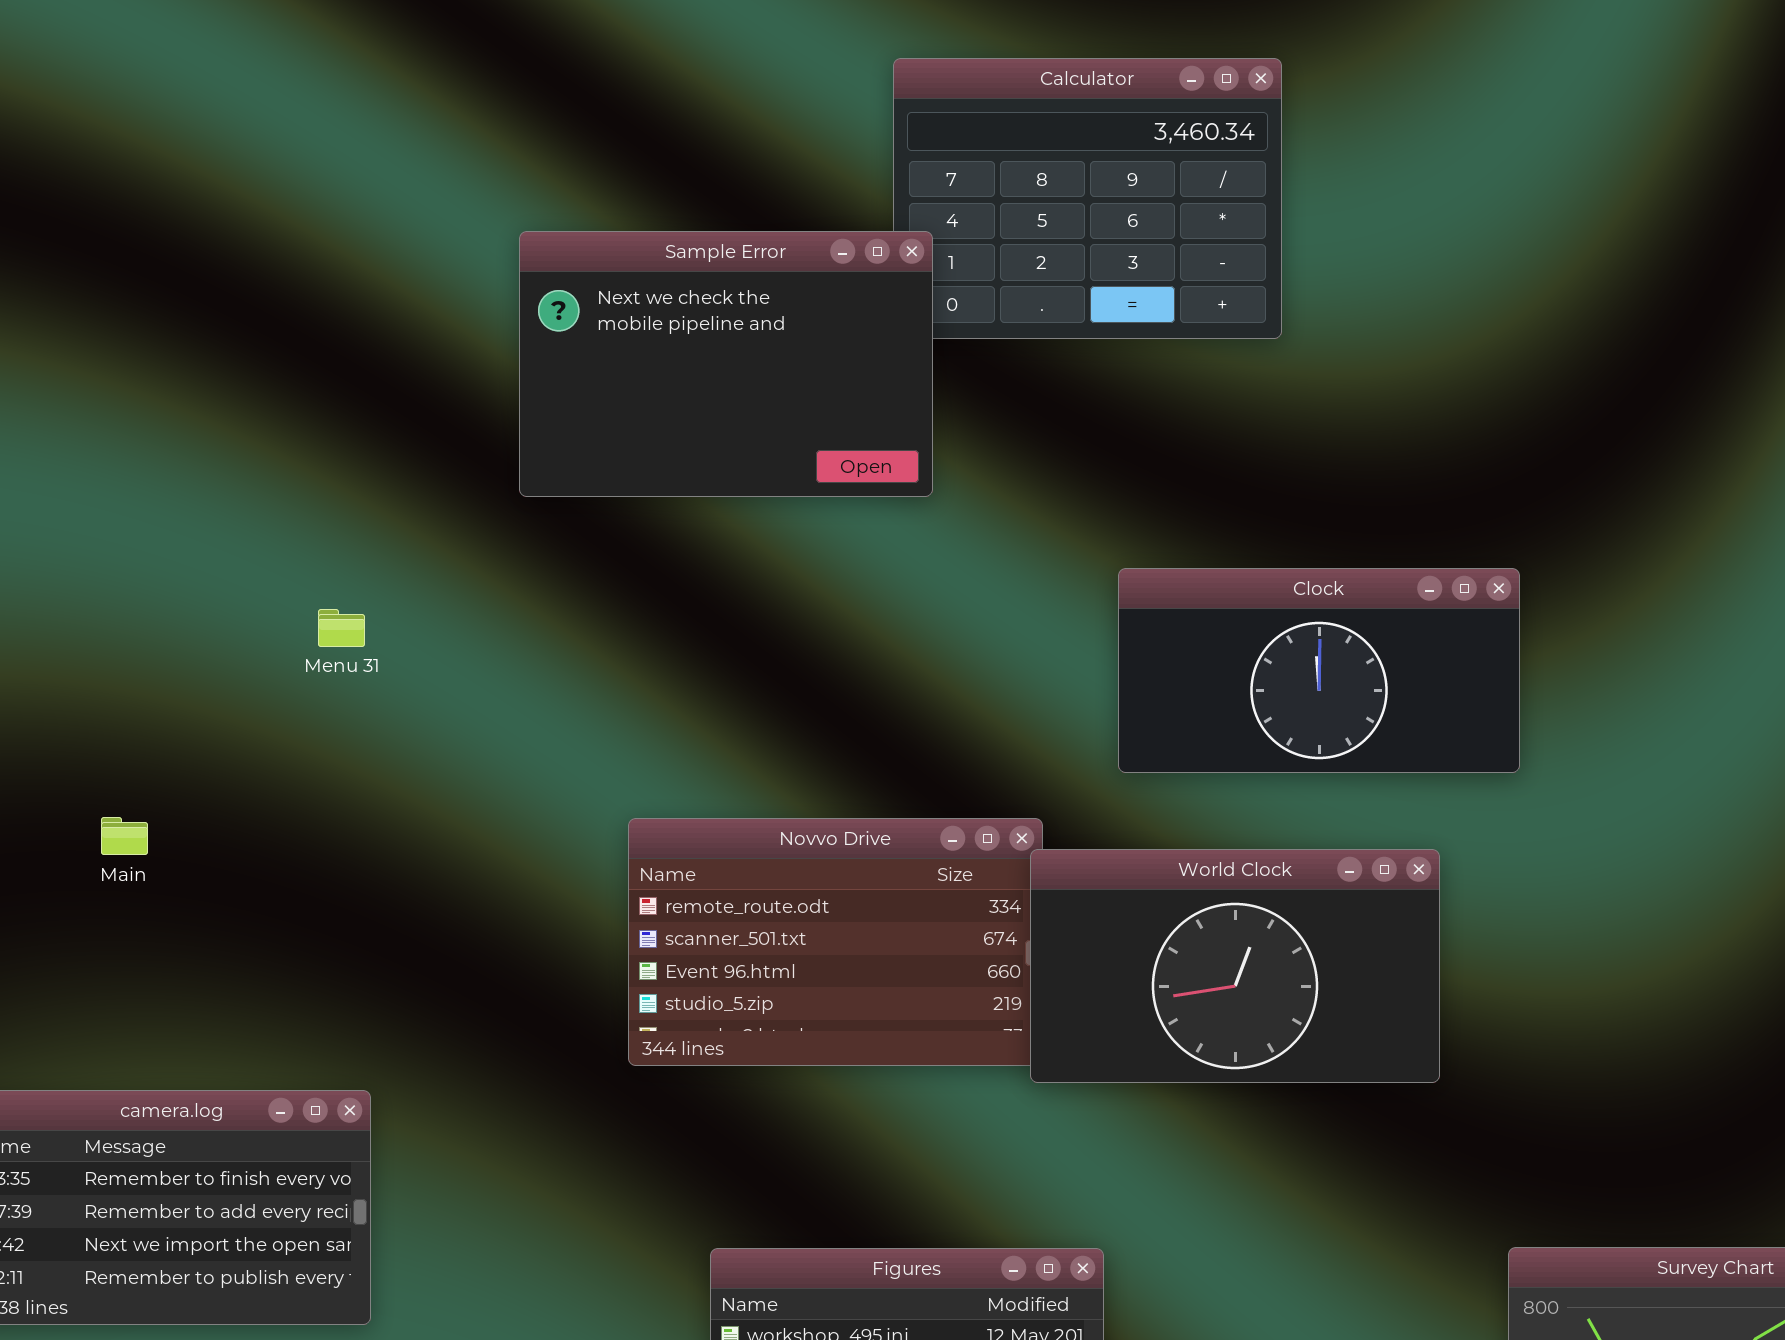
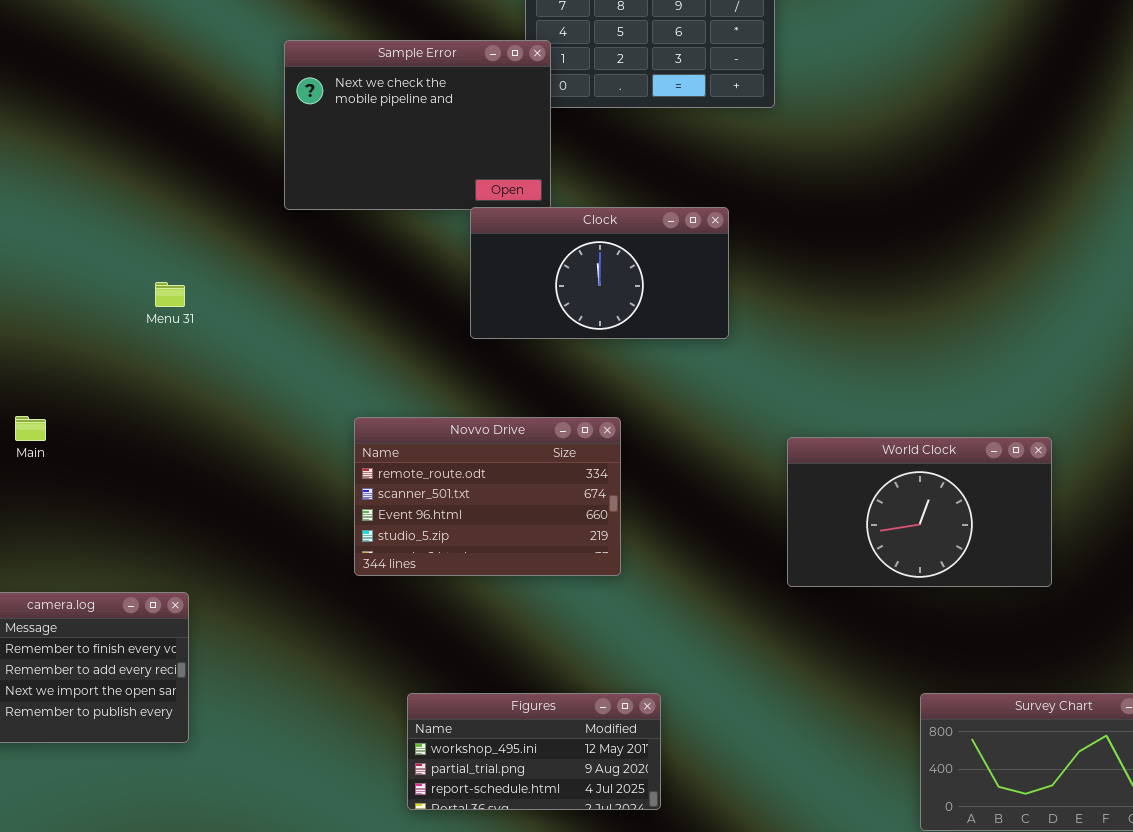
Clock: [1118,568,1520,773] -> [470,207,729,339], moved
World Clock: [1030,849,1440,1083] -> [787,437,1052,587], moved

